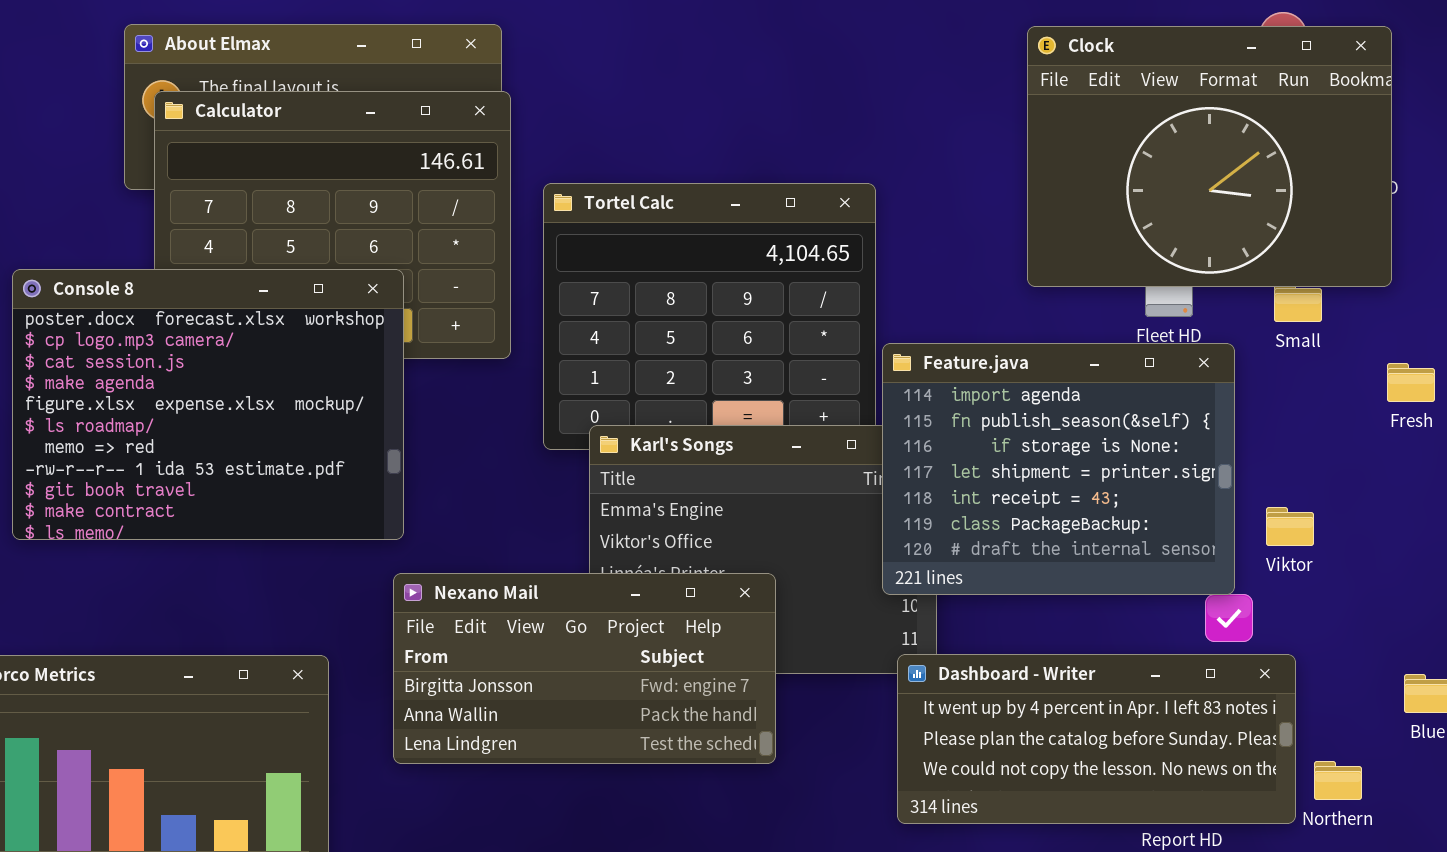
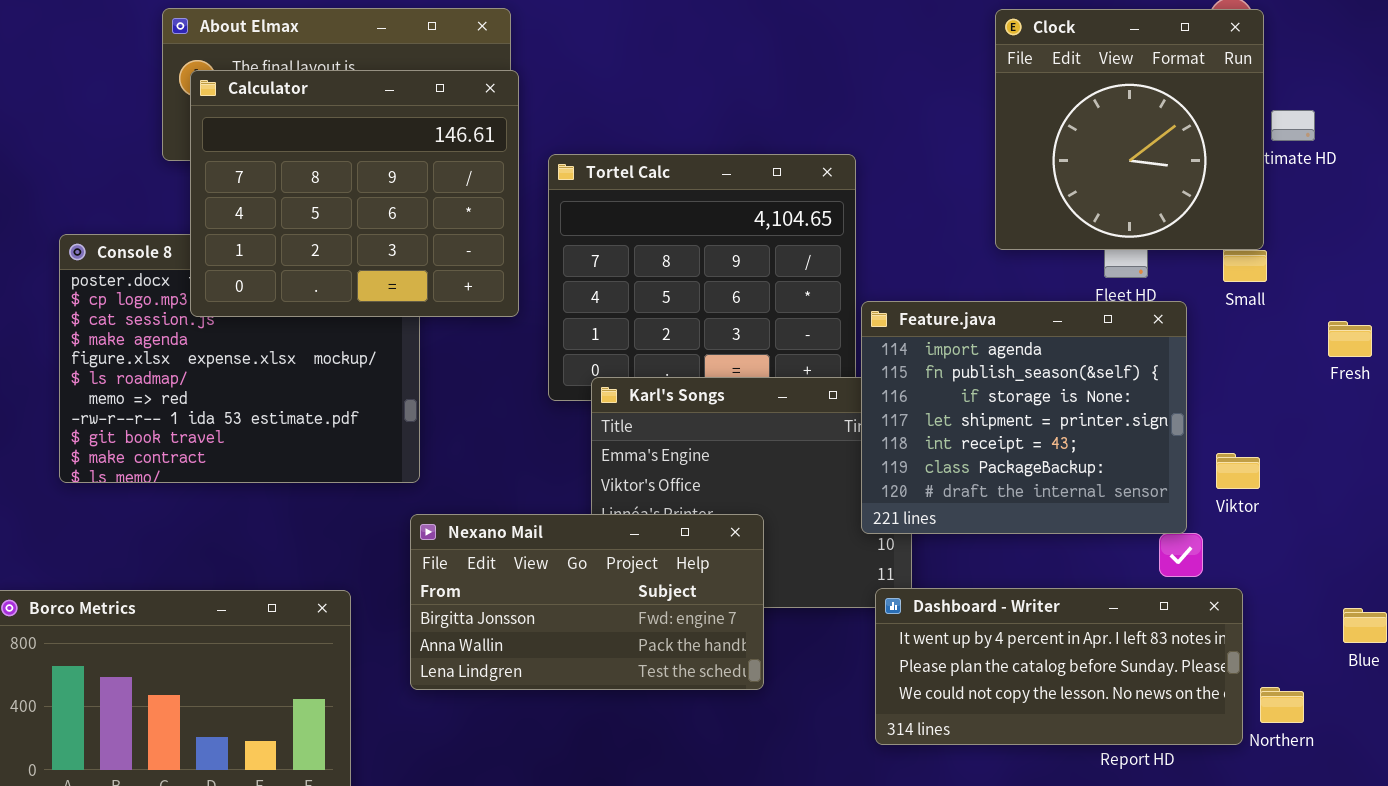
Clock: [1027,26,1392,287] -> [995,9,1264,250], resized
Calculator: [154,91,511,359] -> [190,70,519,317], raised

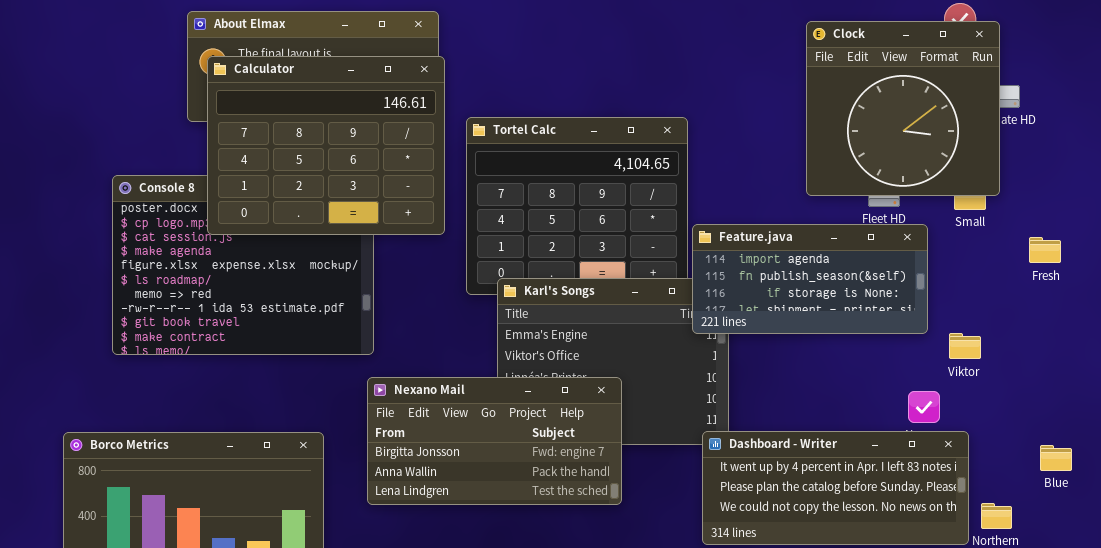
Clock: [995,9,1264,250] -> [806,21,1000,196], moved
Feature.java: [861,301,1187,534] -> [692,224,928,334], resized

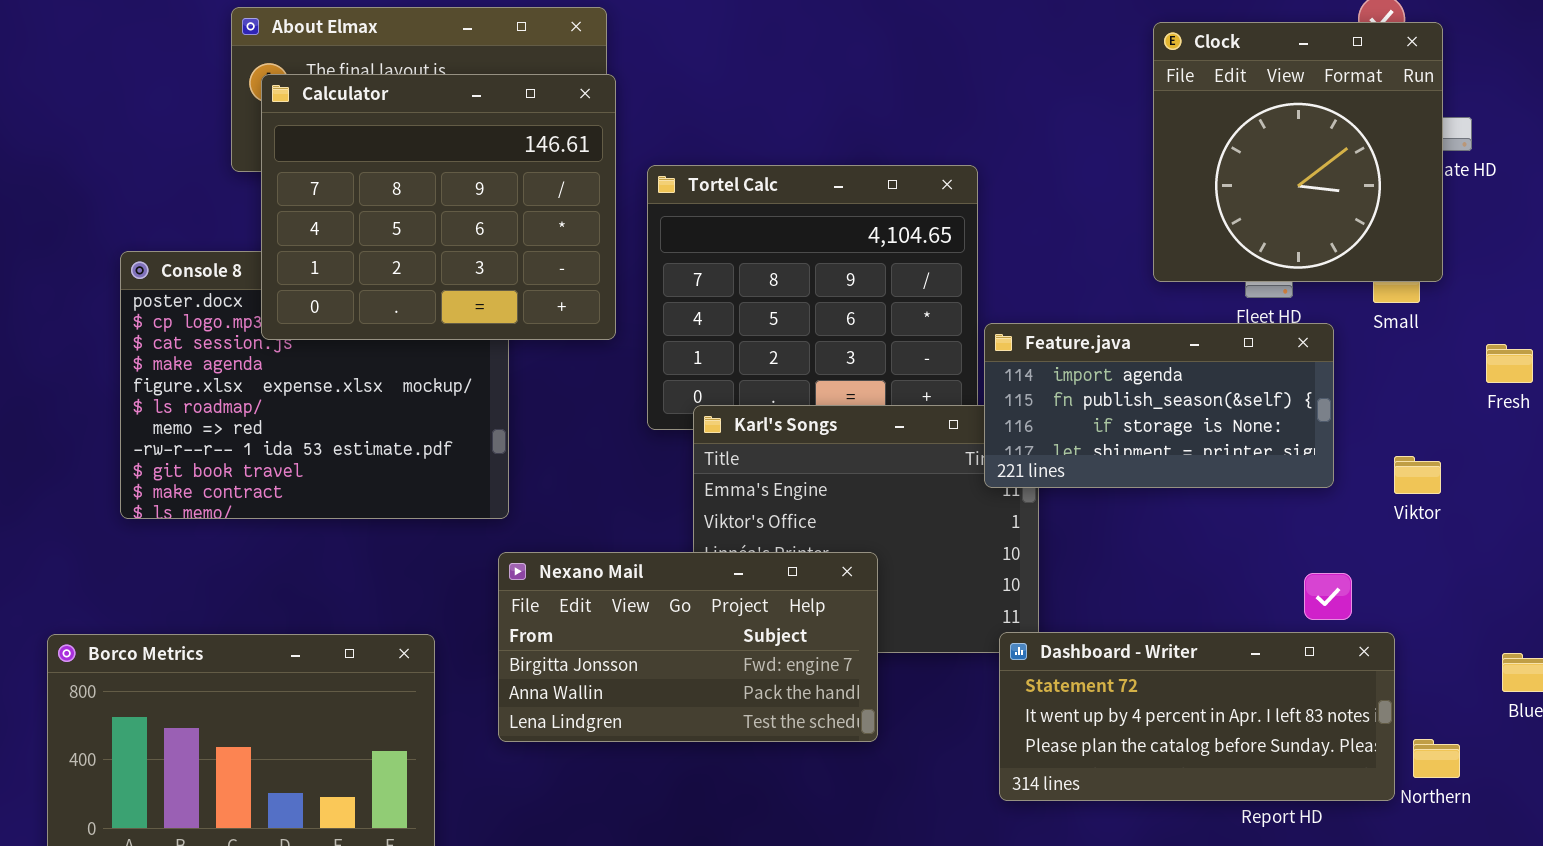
Viktor: [949,333,981,359] -> [1394,456,1441,494], moved
Dashboard - Writer: [702,431,969,545] -> [999,632,1395,801], scrolled up 1 row

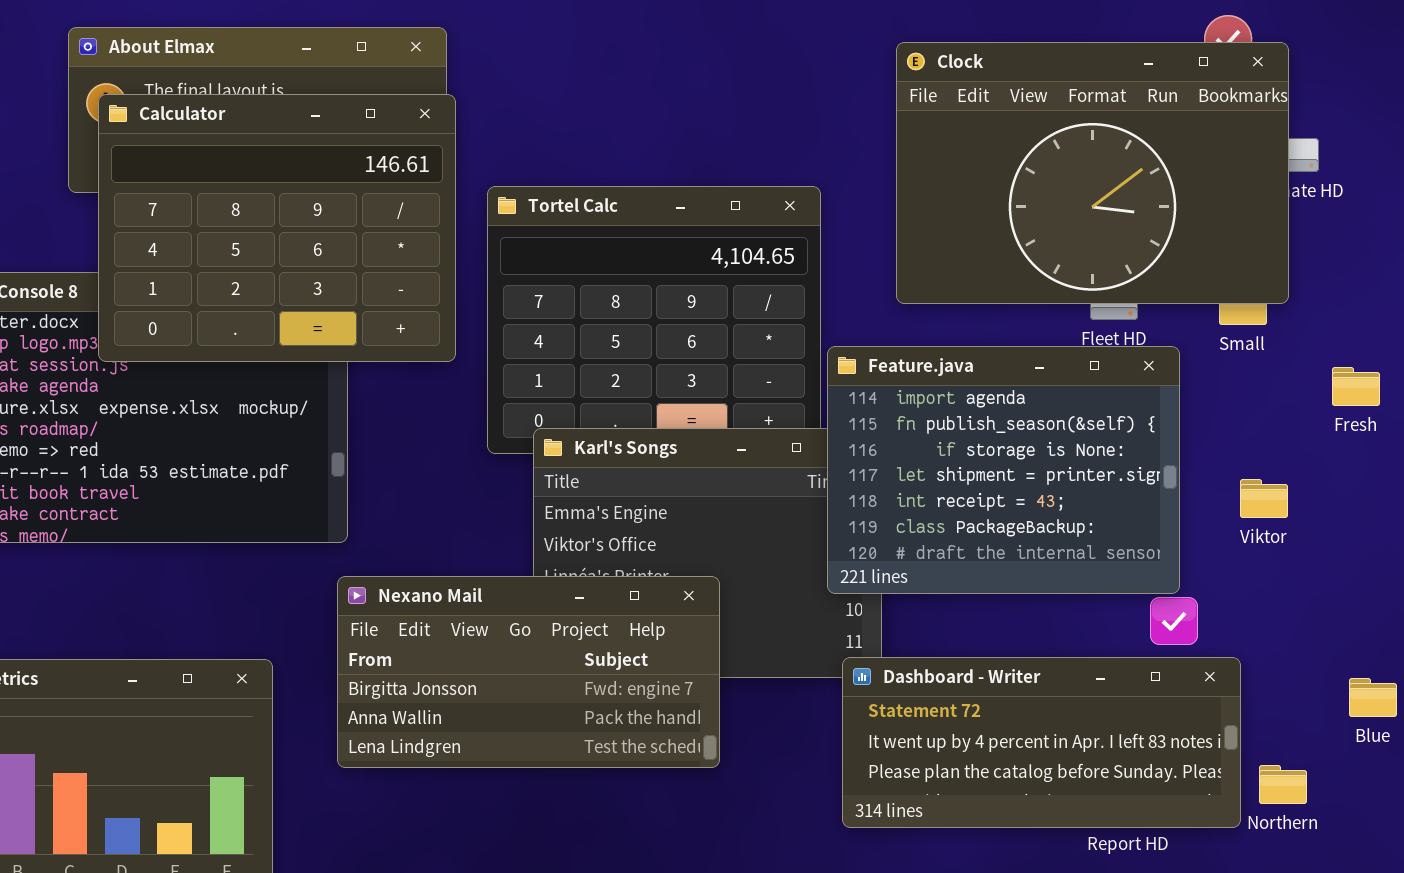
Clock: [1153,22,1443,282] -> [896,42,1289,304], resized
Feature.java: [984,323,1334,488] -> [827,346,1180,594], resized

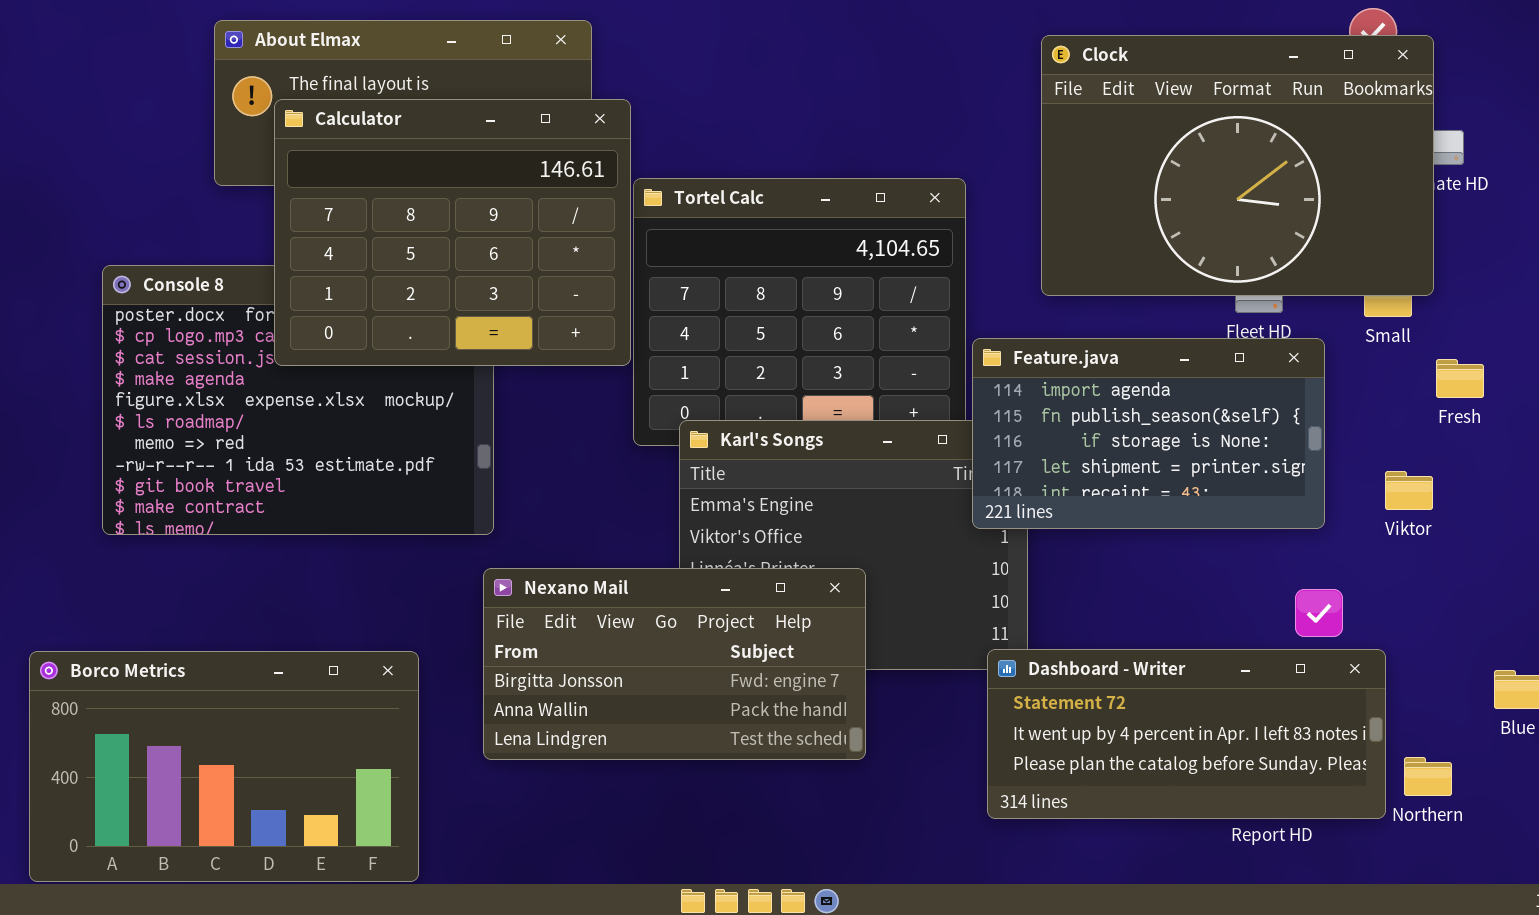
Calculator: [98,94,456,362] -> [274,99,631,366], moved
Feature.java: [827,346,1180,594] -> [972,338,1325,529], resized
Fresh: [1332,367,1380,406] -> [1436,359,1484,398], moved

